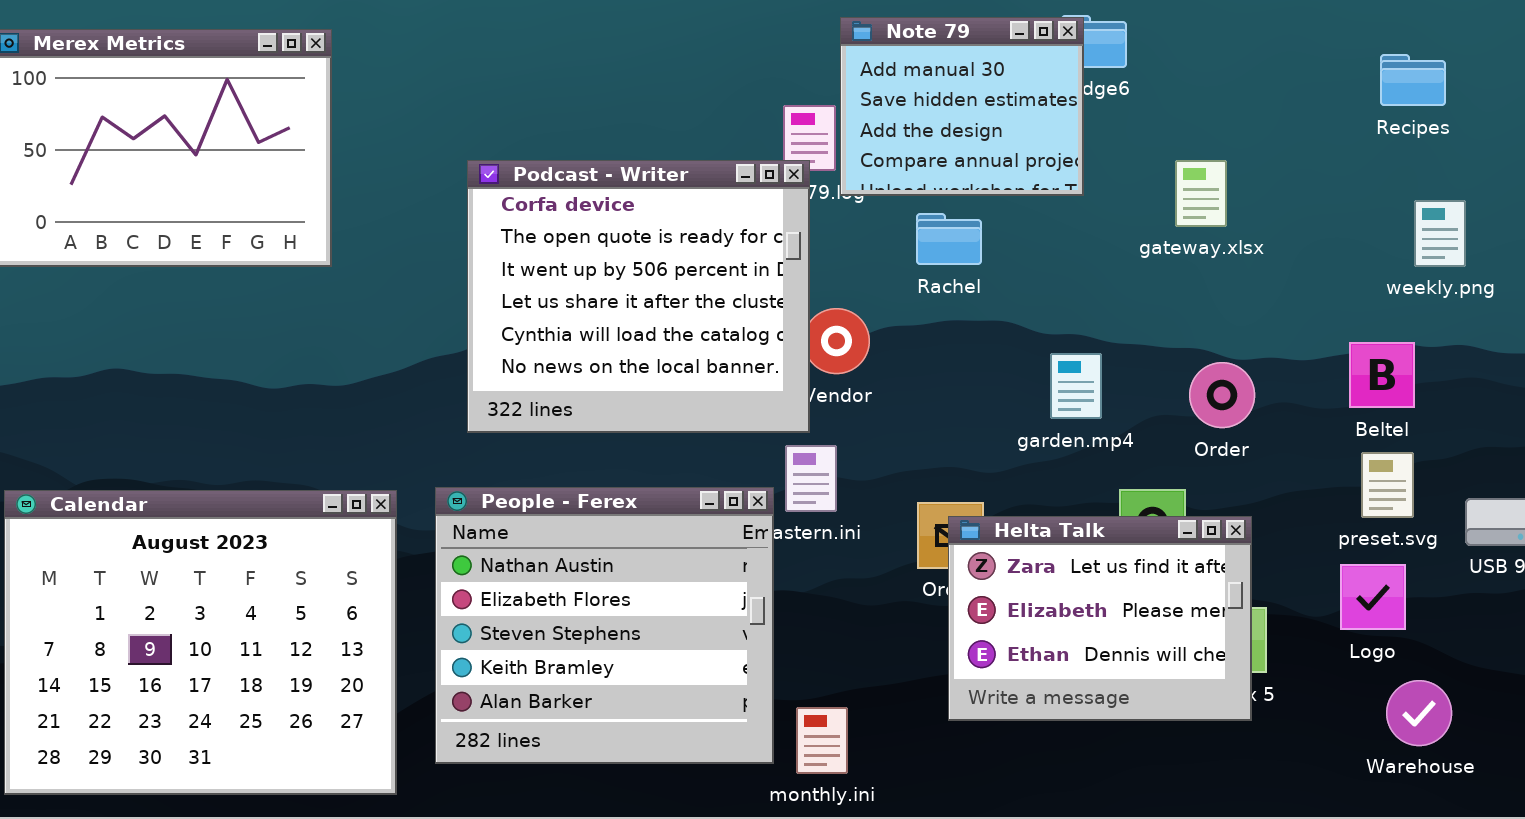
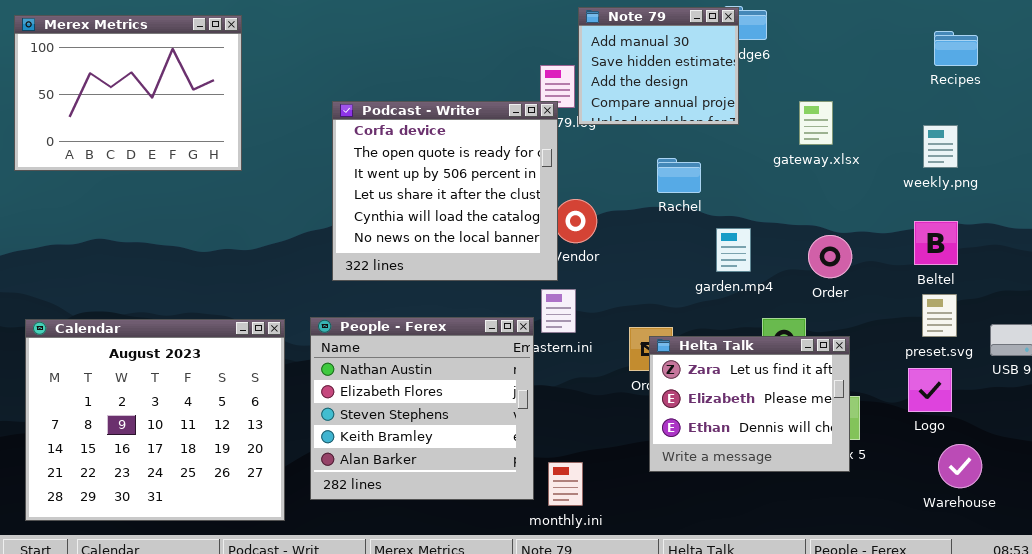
weekly.png: [1414,200,1466,267] -> [923,125,958,168], moved
Rachel: [916,213,982,265] -> [657,158,701,193], moved

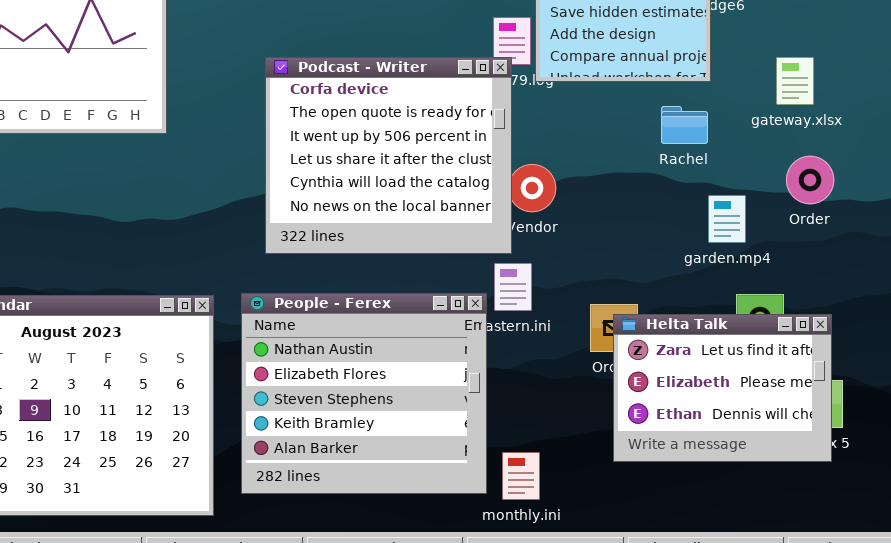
Rachel: [657,158,701,193] -> [661,106,708,144], moved
garden.mp4: [716,228,751,272] -> [708,195,746,243], moved
Order: [808,235,852,278] -> [786,156,834,204], moved

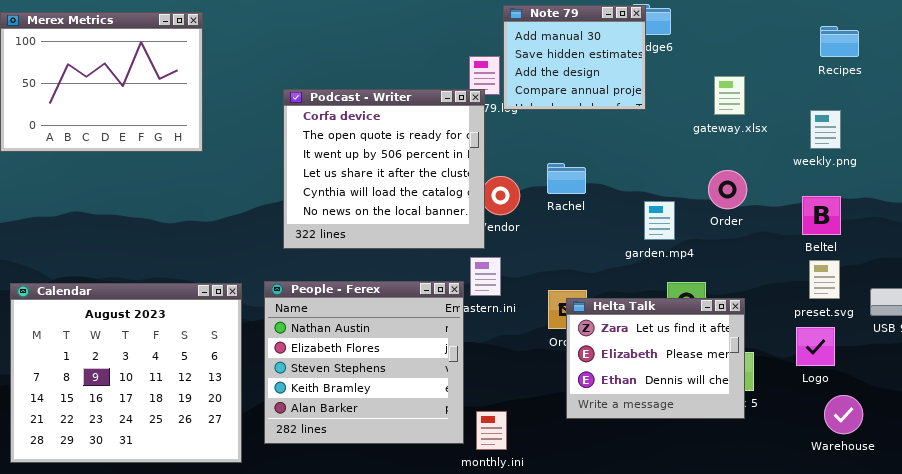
gateway.xlsx: [776,57,814,105] -> [714,76,745,115], moved
Rachel: [661,106,708,144] -> [547,163,586,194], moved

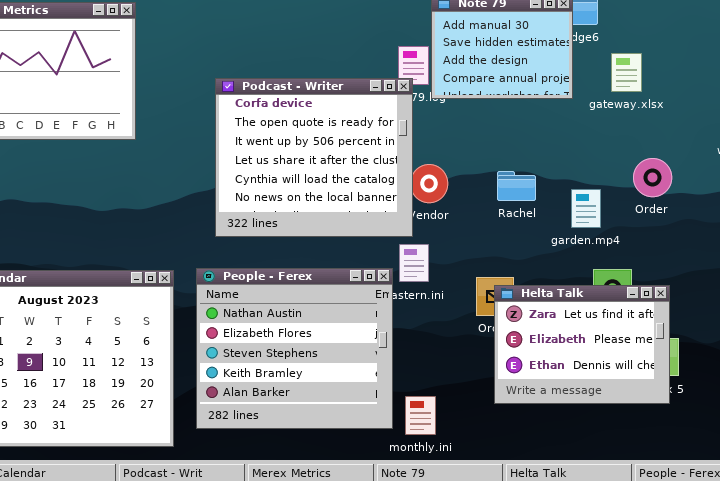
gateway.xlsx: [714,76,745,115] -> [611,53,642,92], moved
Rachel: [547,163,586,194] -> [497,171,536,201], moved

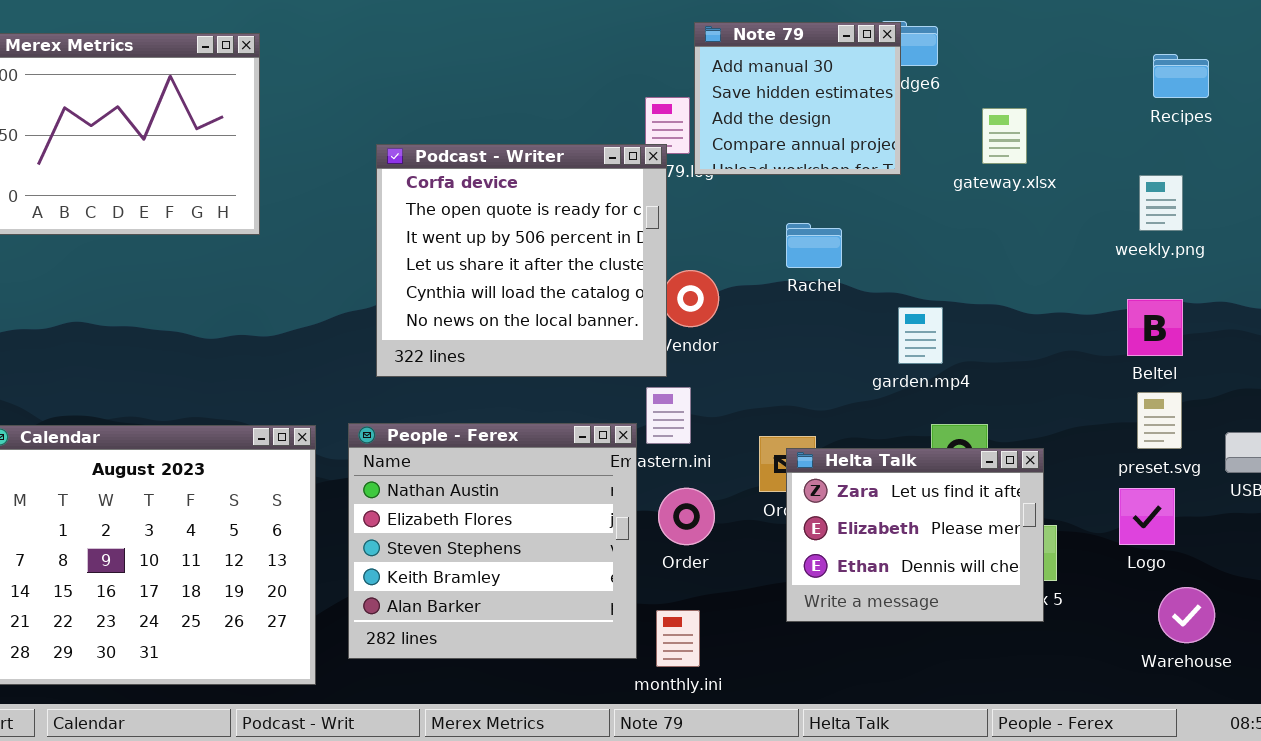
gateway.xlsx: [611,53,642,92] -> [982,108,1027,164], moved
Order: [633,158,672,197] -> [658,488,715,545], moved
Rachel: [497,171,536,201] -> [786,223,842,268], moved

